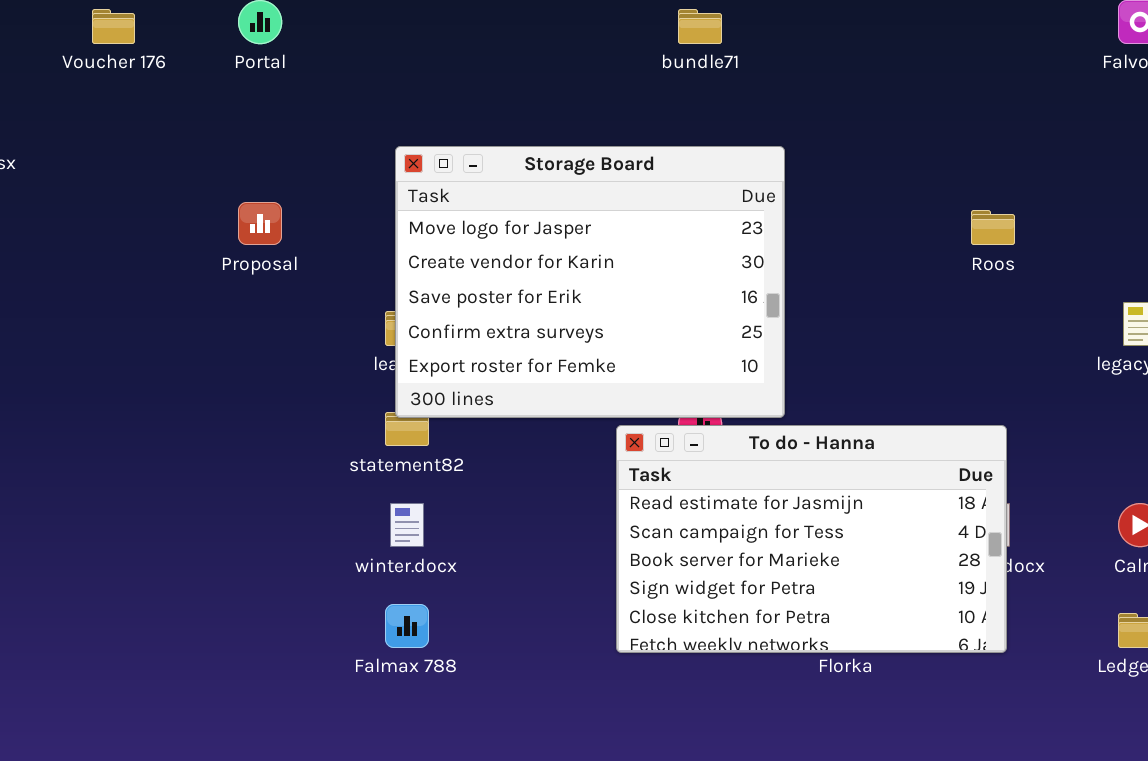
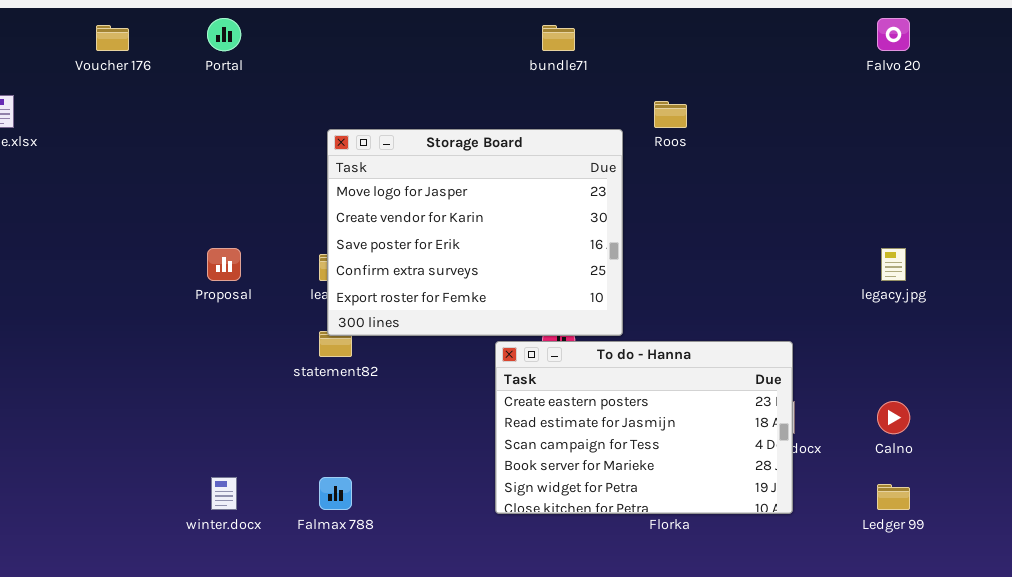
Proposal: [238,202,282,245] -> [207,248,241,281], moved
Roos: [971,210,1015,245] -> [654,101,687,128], moved
To do - Hanna: [616,425,1007,653] -> [495,341,793,514], scrolled up 1 row
winter.docx: [390,503,424,547] -> [211,477,237,510], moved

